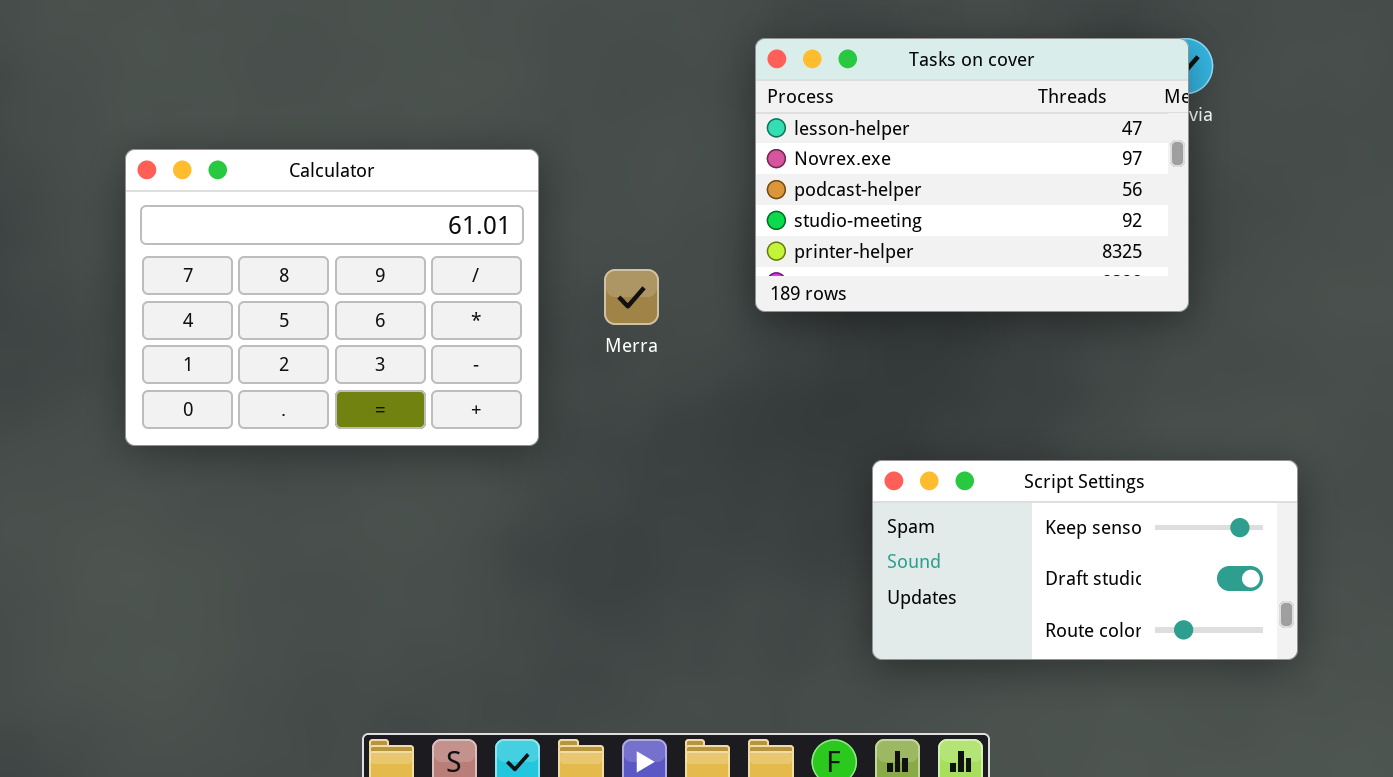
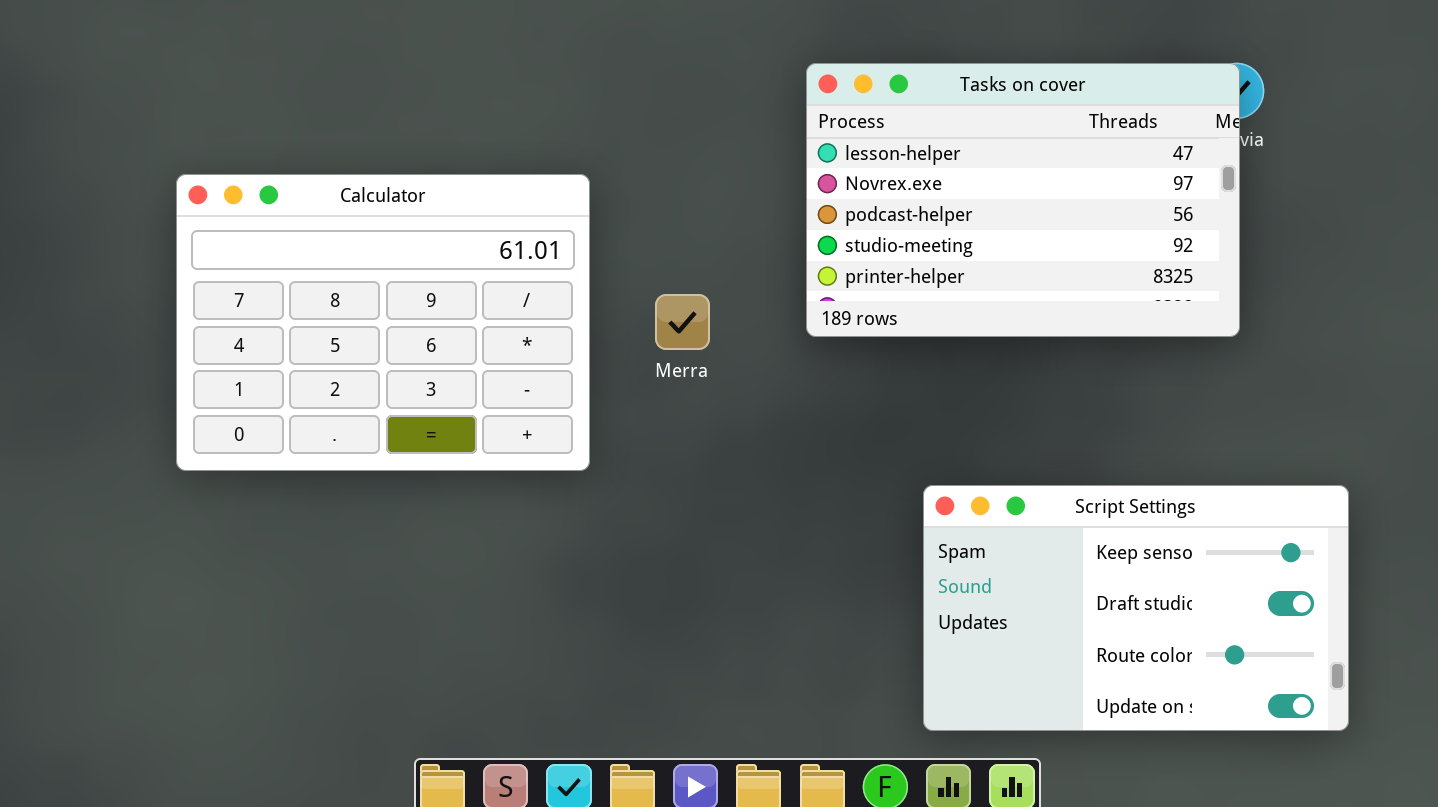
Script Settings: [872,460,1298,660] -> [923,485,1349,731], resized

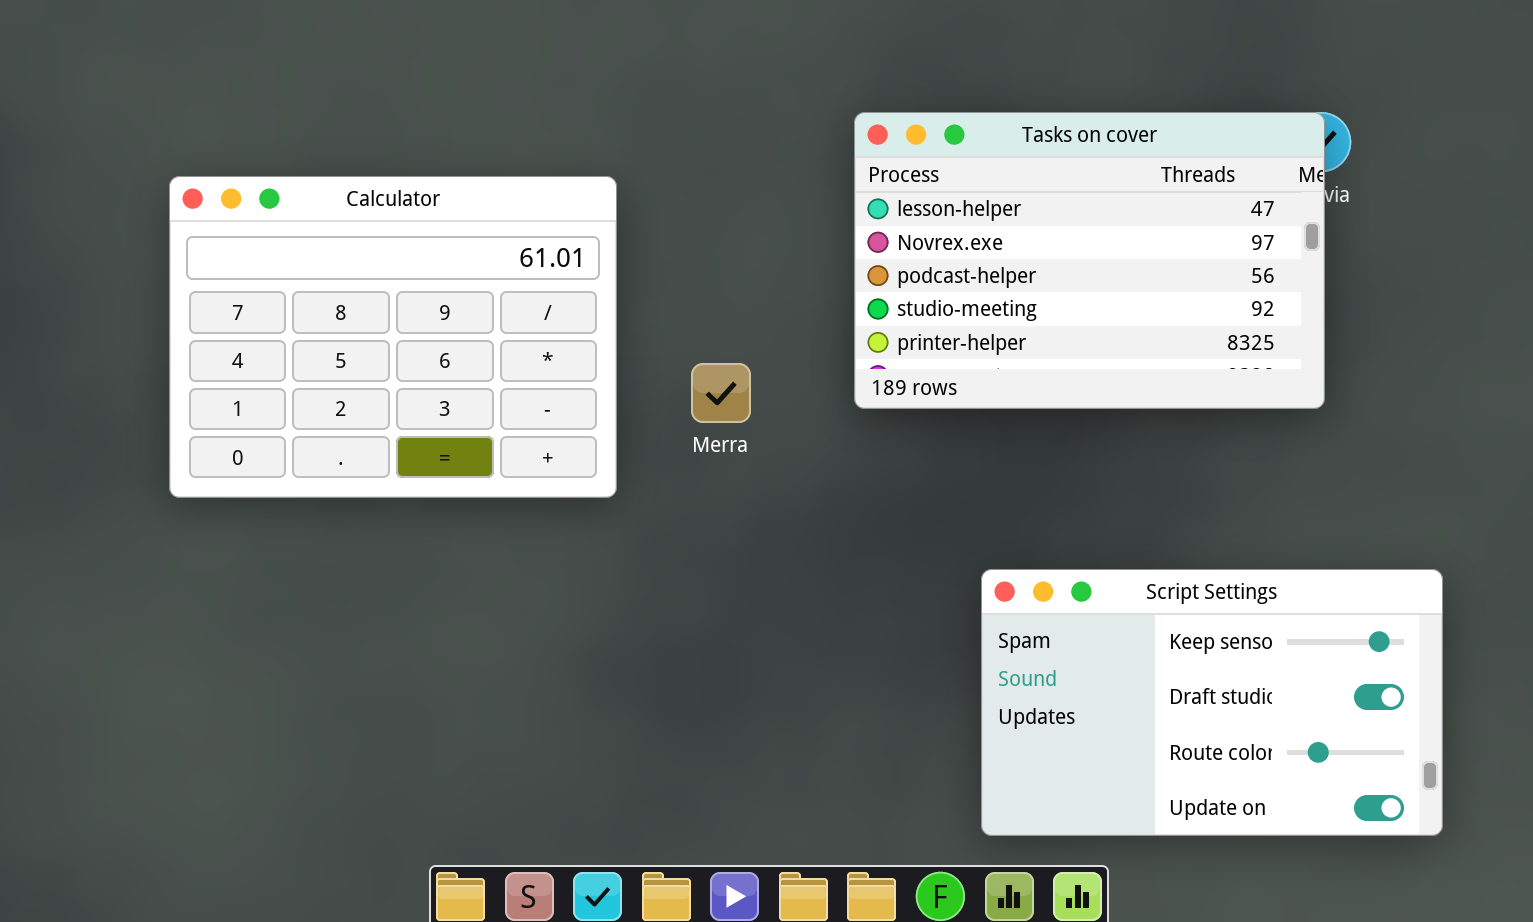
Calculator: [176,174,590,471] -> [169,176,617,498], moved

